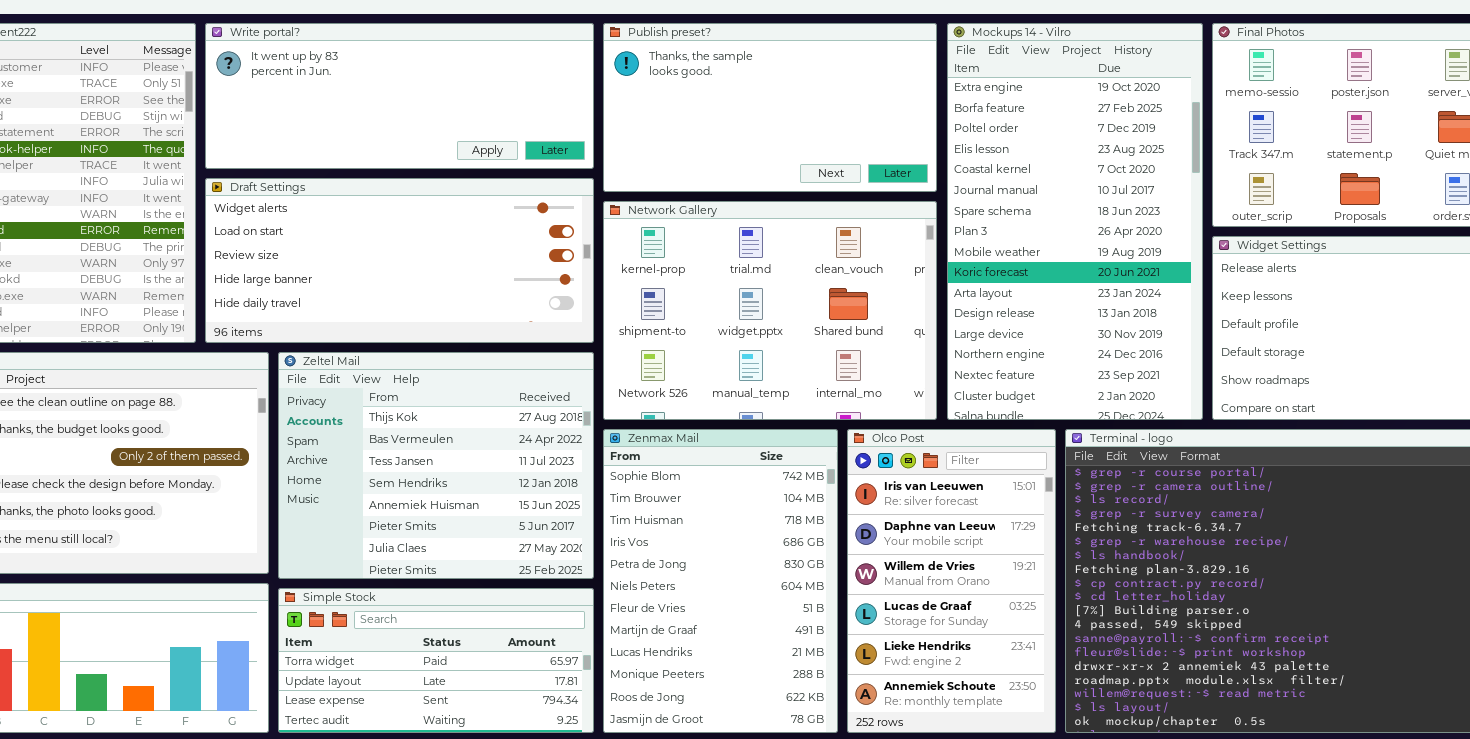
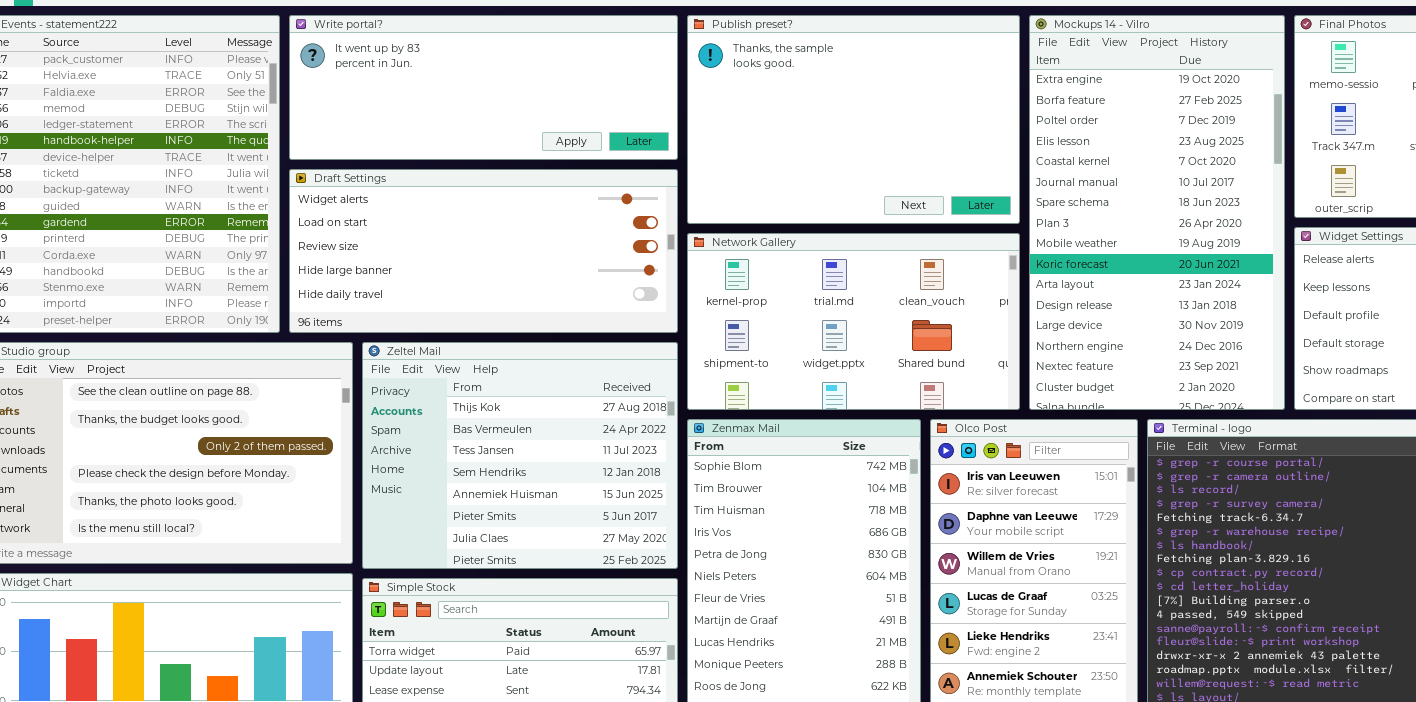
Publish preset?: [603,23,937,192] -> [687,15,1020,224], resized
Network Gallery: [603,201,937,420] -> [687,233,1020,410], resized

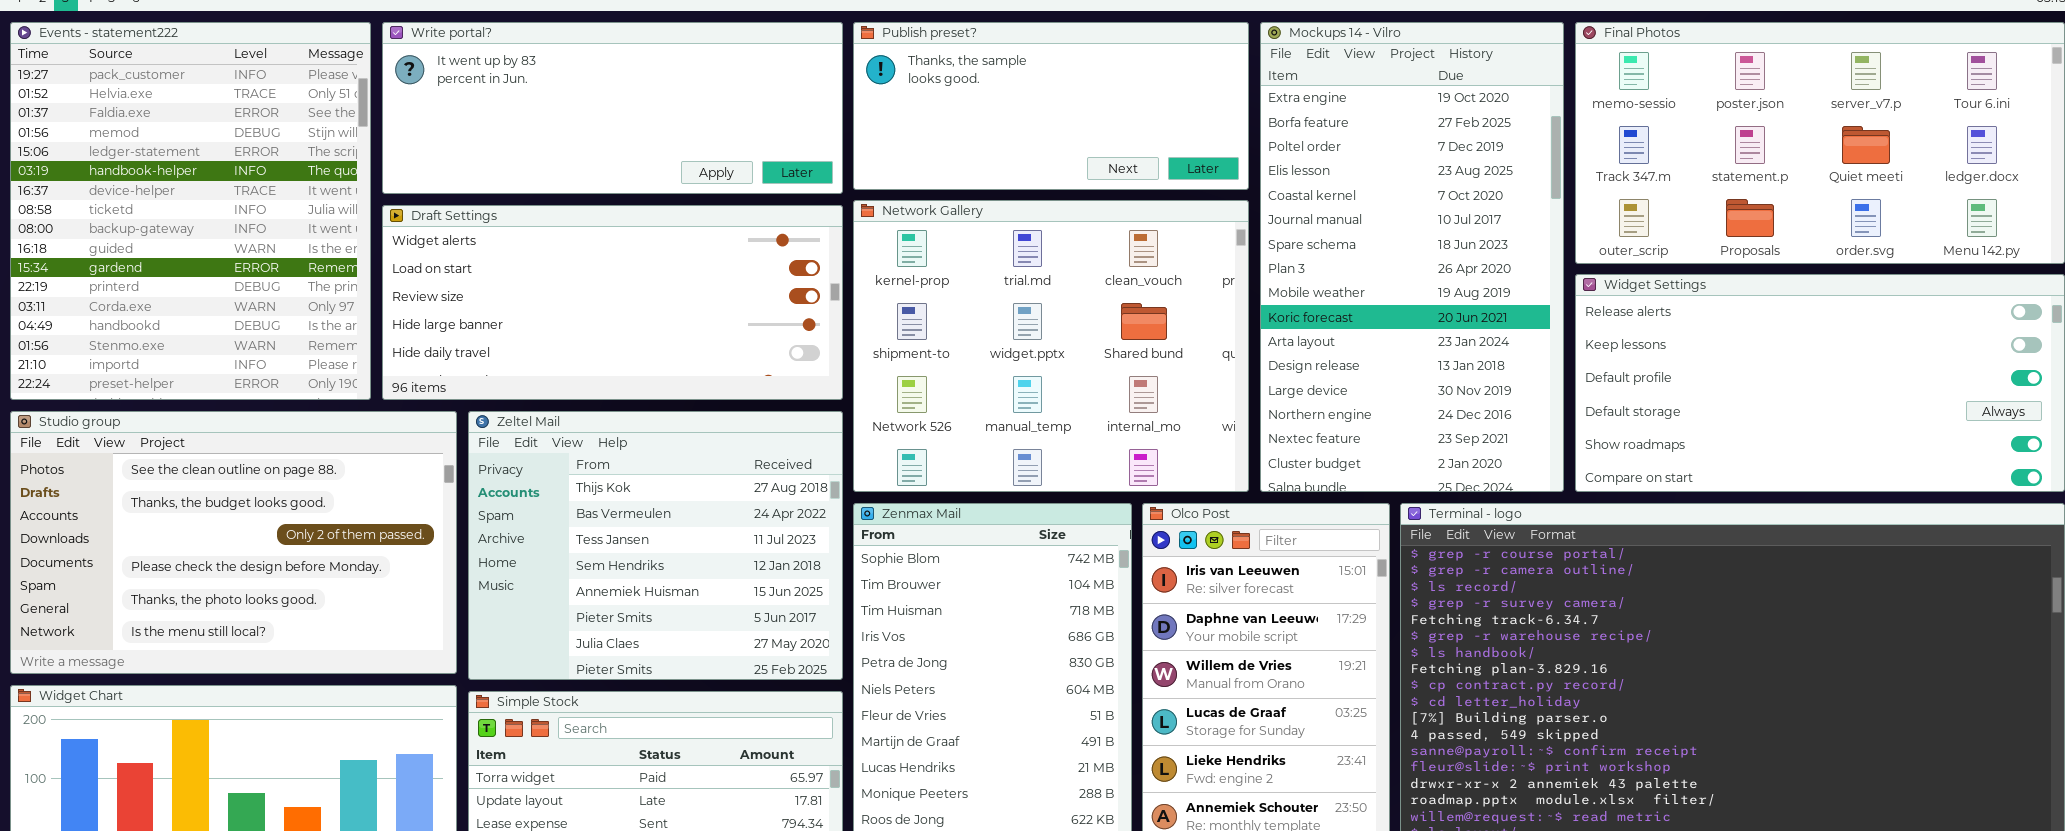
Publish preset?: [687,15,1020,224] -> [853,22,1249,190], resized
Network Gallery: [687,233,1020,410] -> [853,200,1249,492], resized

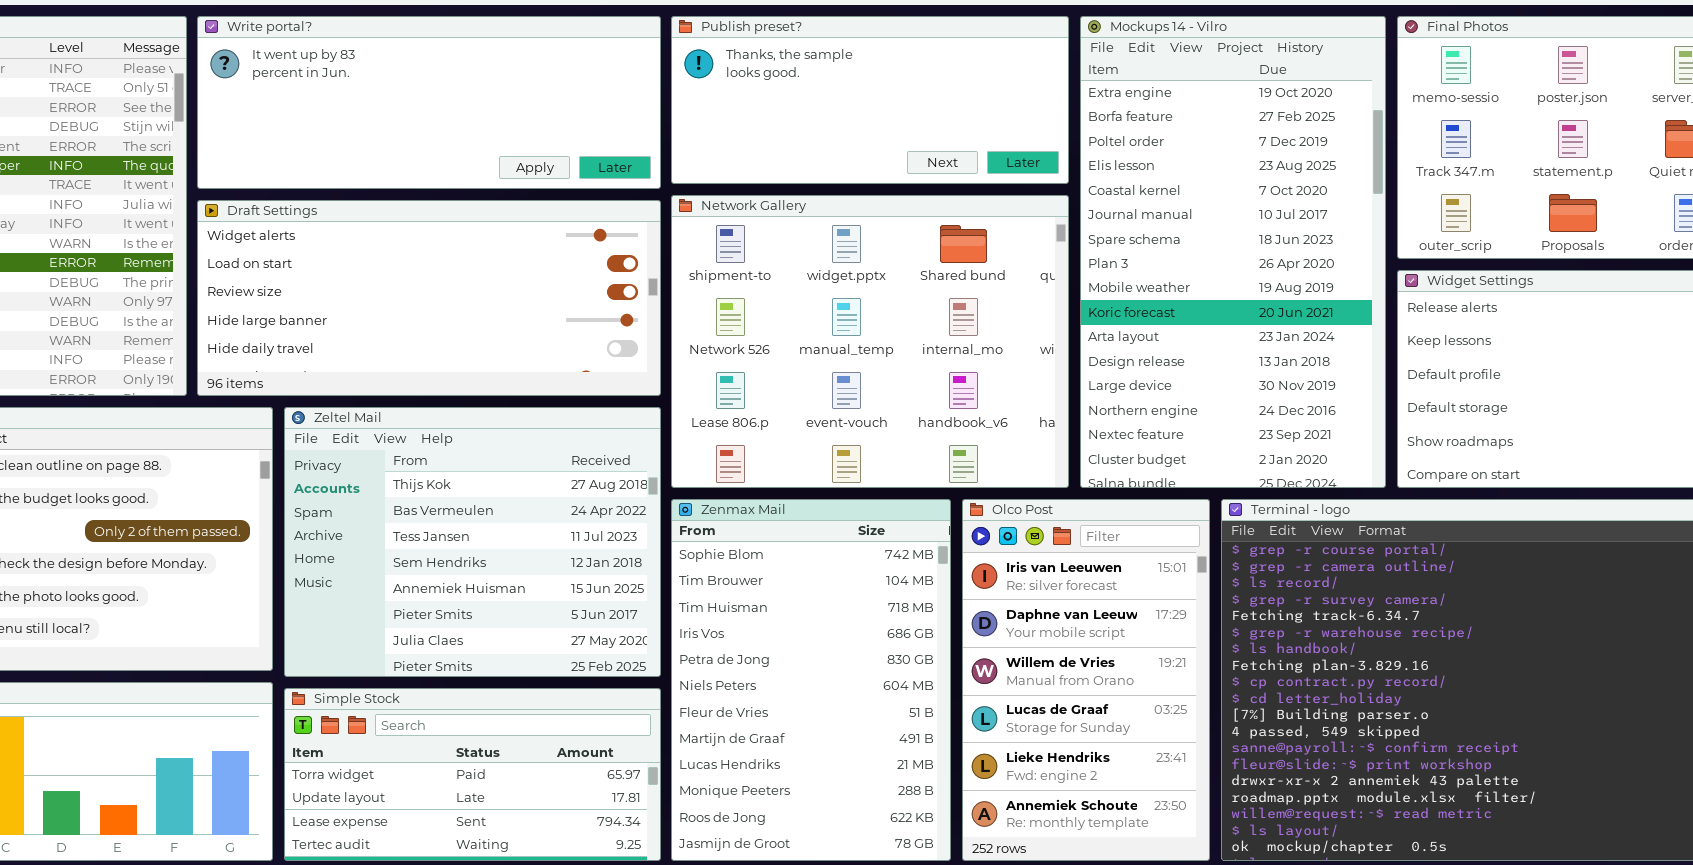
Network Gallery: [853,200,1249,492] -> [671,195,1069,488], scrolled down 1 row

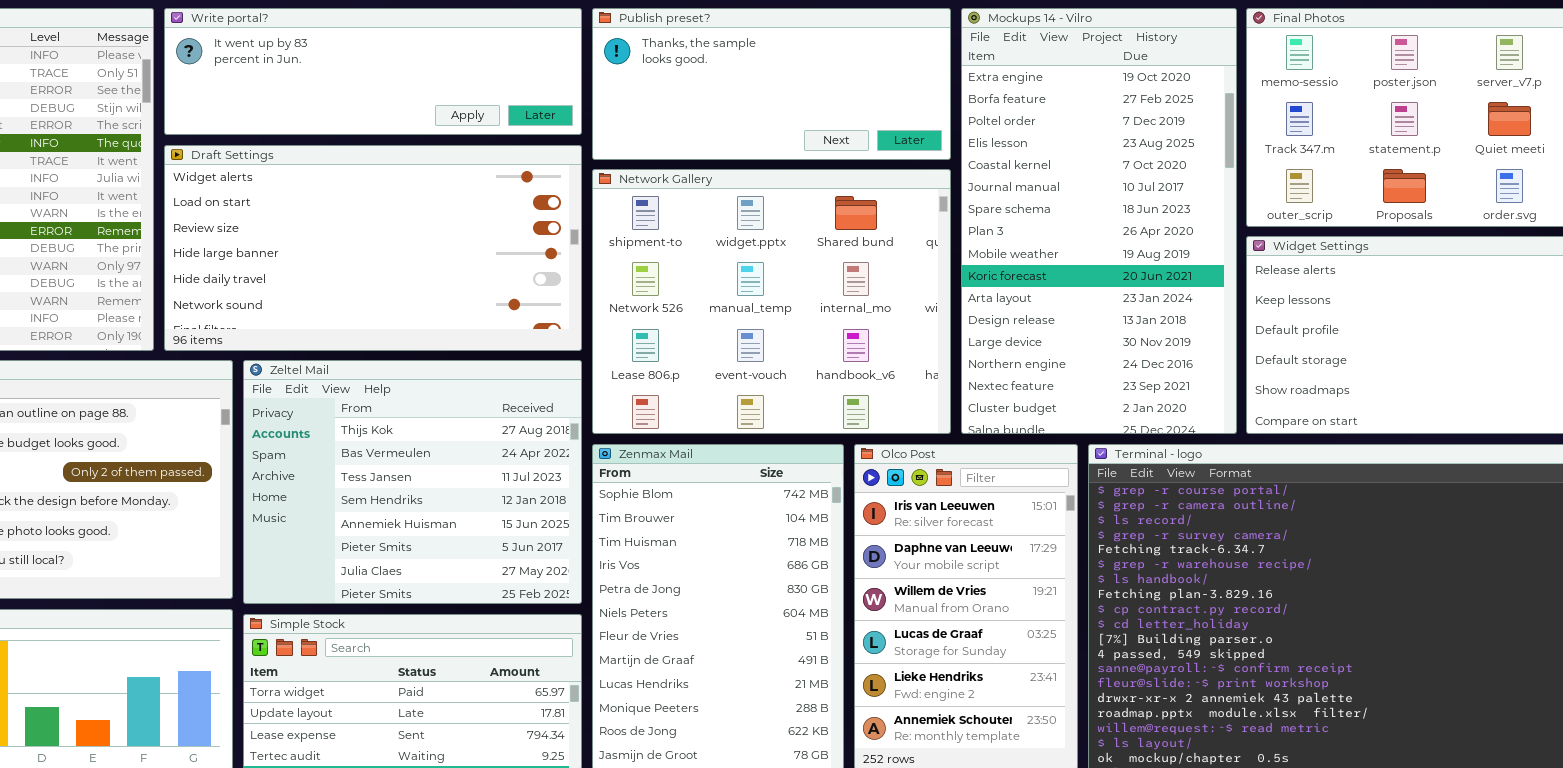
Write portal?: [197,16,661,189] -> [164,8,582,135], resized
Draft Settings: [197,200,661,396] -> [164,145,582,351], resized

